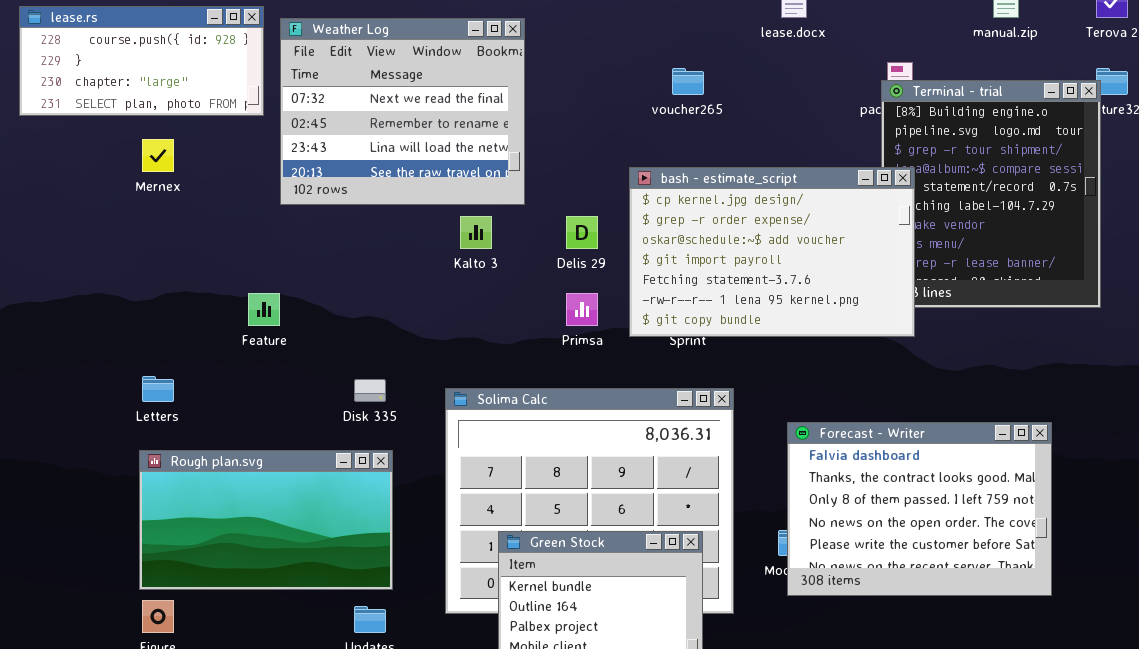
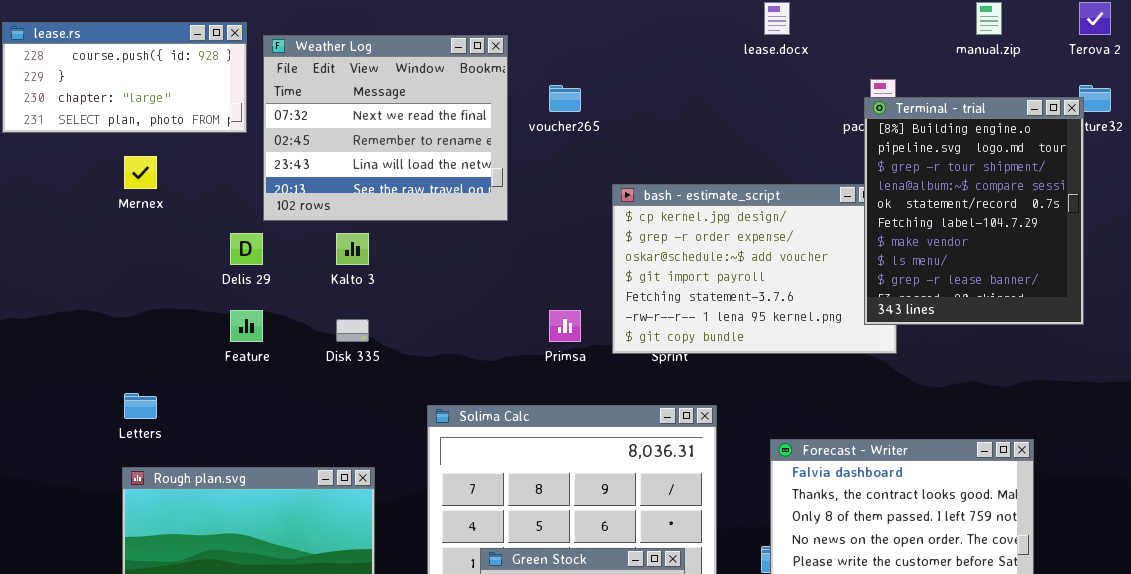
voucher265: [672,68,704,95] -> [549,85,581,112], moved
Terminal - trial: [881,80,1101,308] -> [864,97,1084,325], raised
Kalto 3: [460,216,492,249] -> [336,233,369,265], moved
Delis 29: [566,216,598,249] -> [230,233,263,265], moved
Disk 335: [354,379,386,402] -> [336,319,369,342], moved

